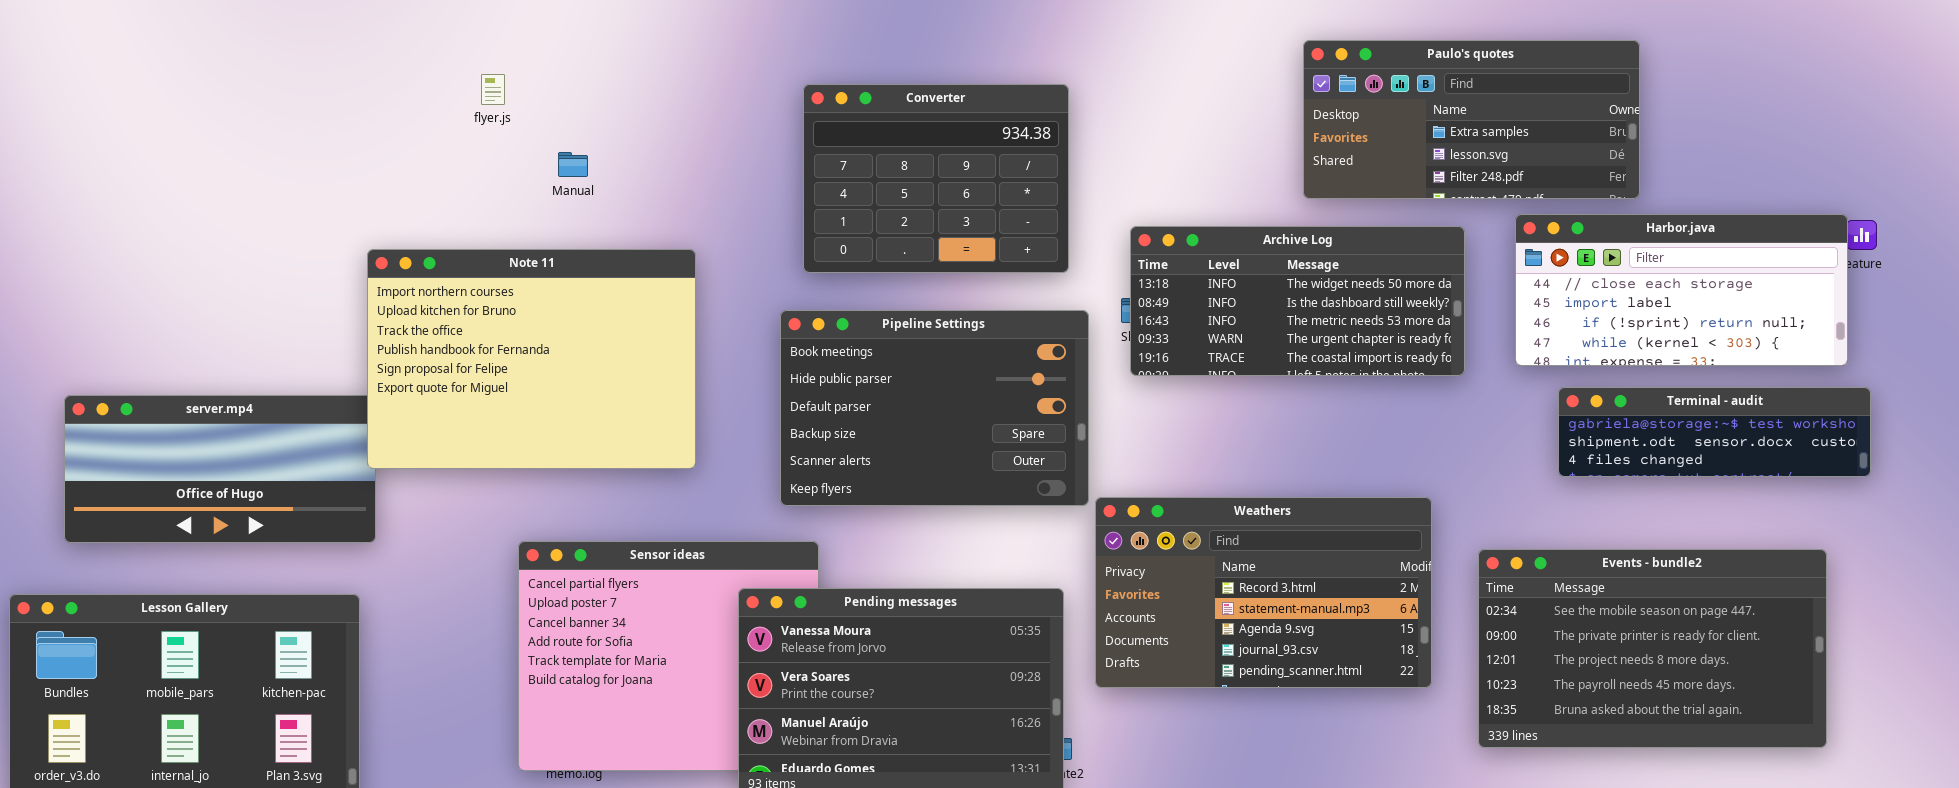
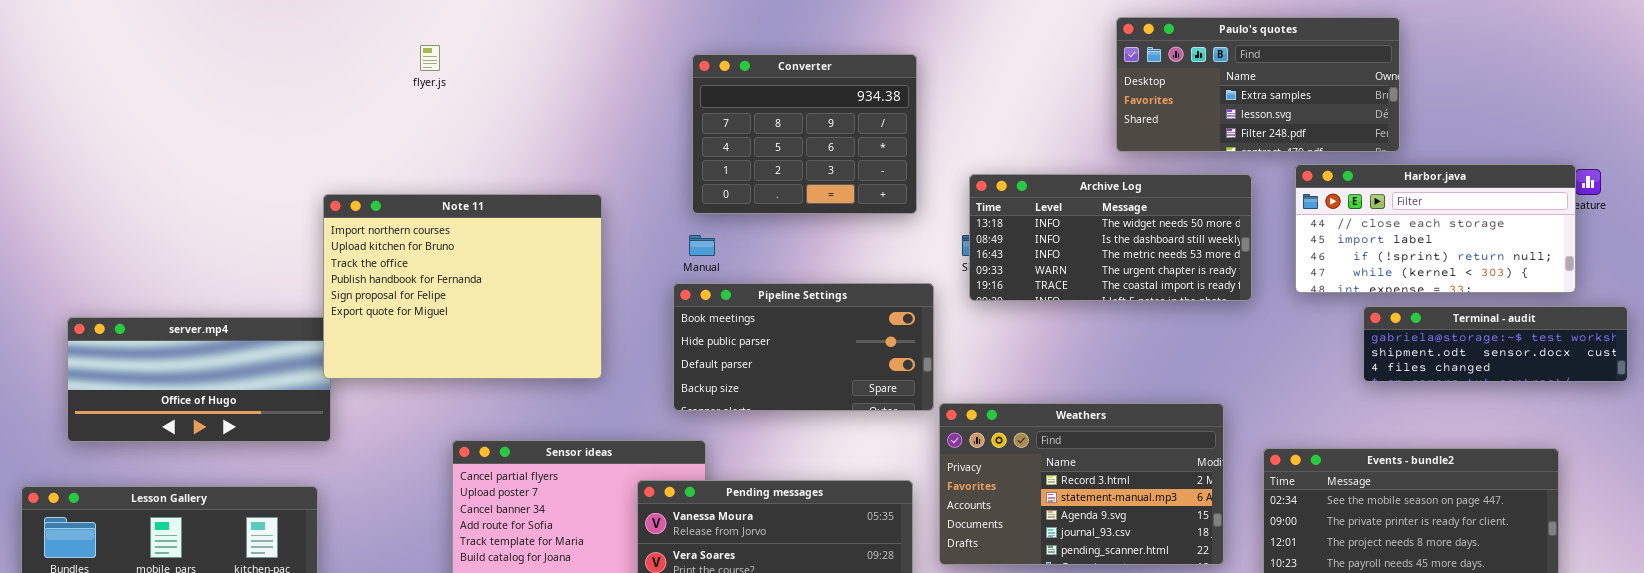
Manual: [558,152,588,177] -> [689,235,715,256], moved
Pipeline Settings: [780,310,1089,506] -> [673,283,934,411], resized
Terminal - audit: [1558,387,1871,477] -> [1363,306,1628,382], moved

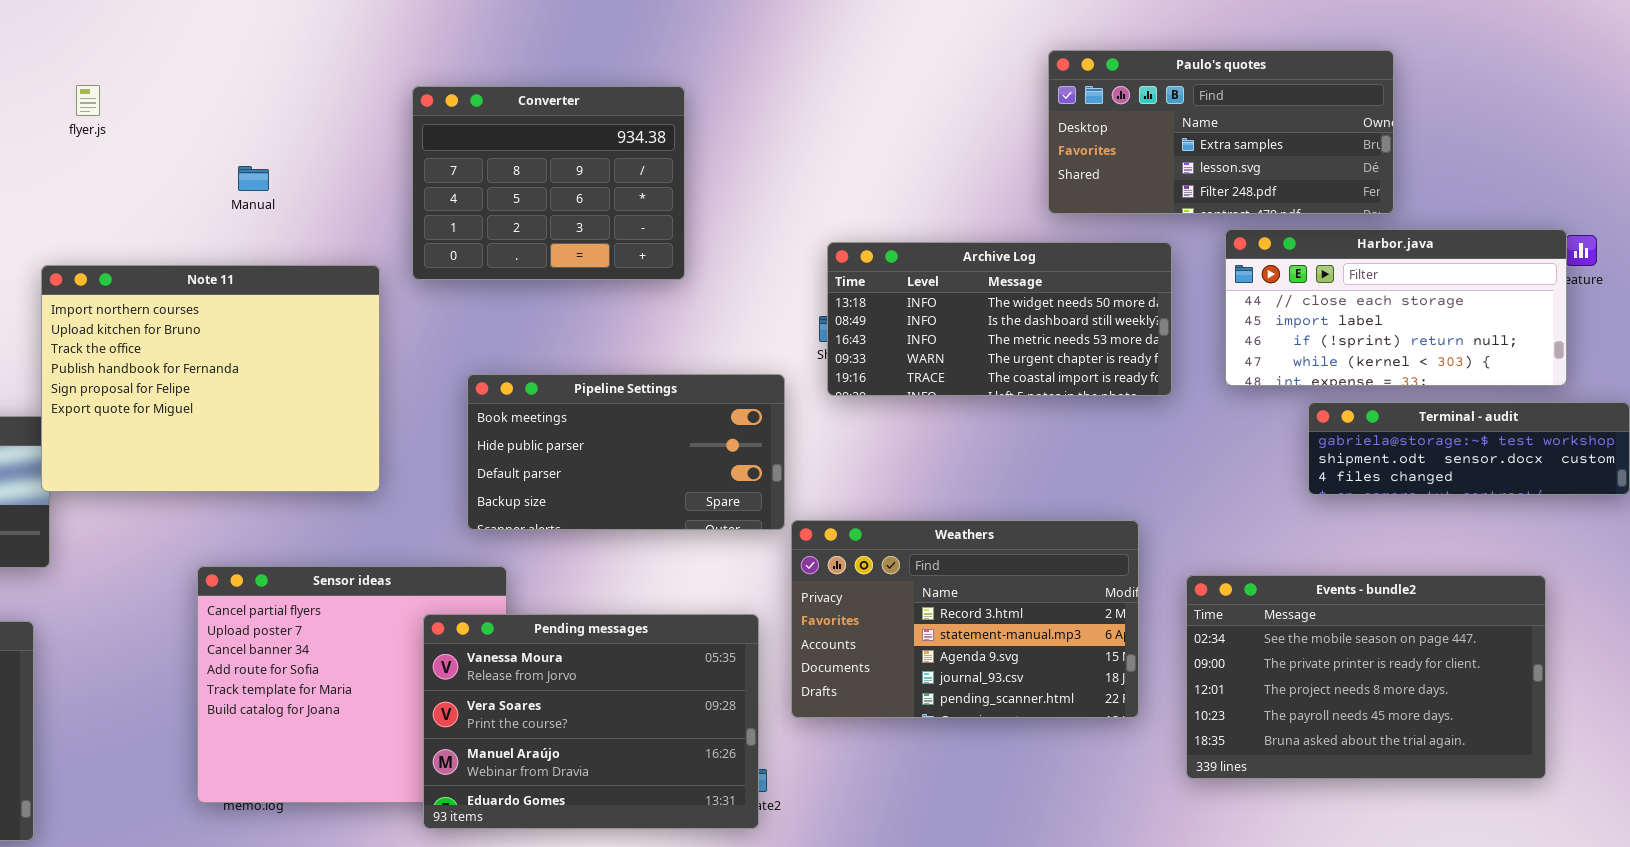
Paulo's quotes: [1116,17,1400,152] -> [1048,50,1394,214], moved
flyer.js: [420,45,440,71] -> [76,85,100,116], moved
Converter: [692,54,917,214] -> [412,86,685,280], moved
Manual: [689,235,715,256] -> [238,166,269,191], moved

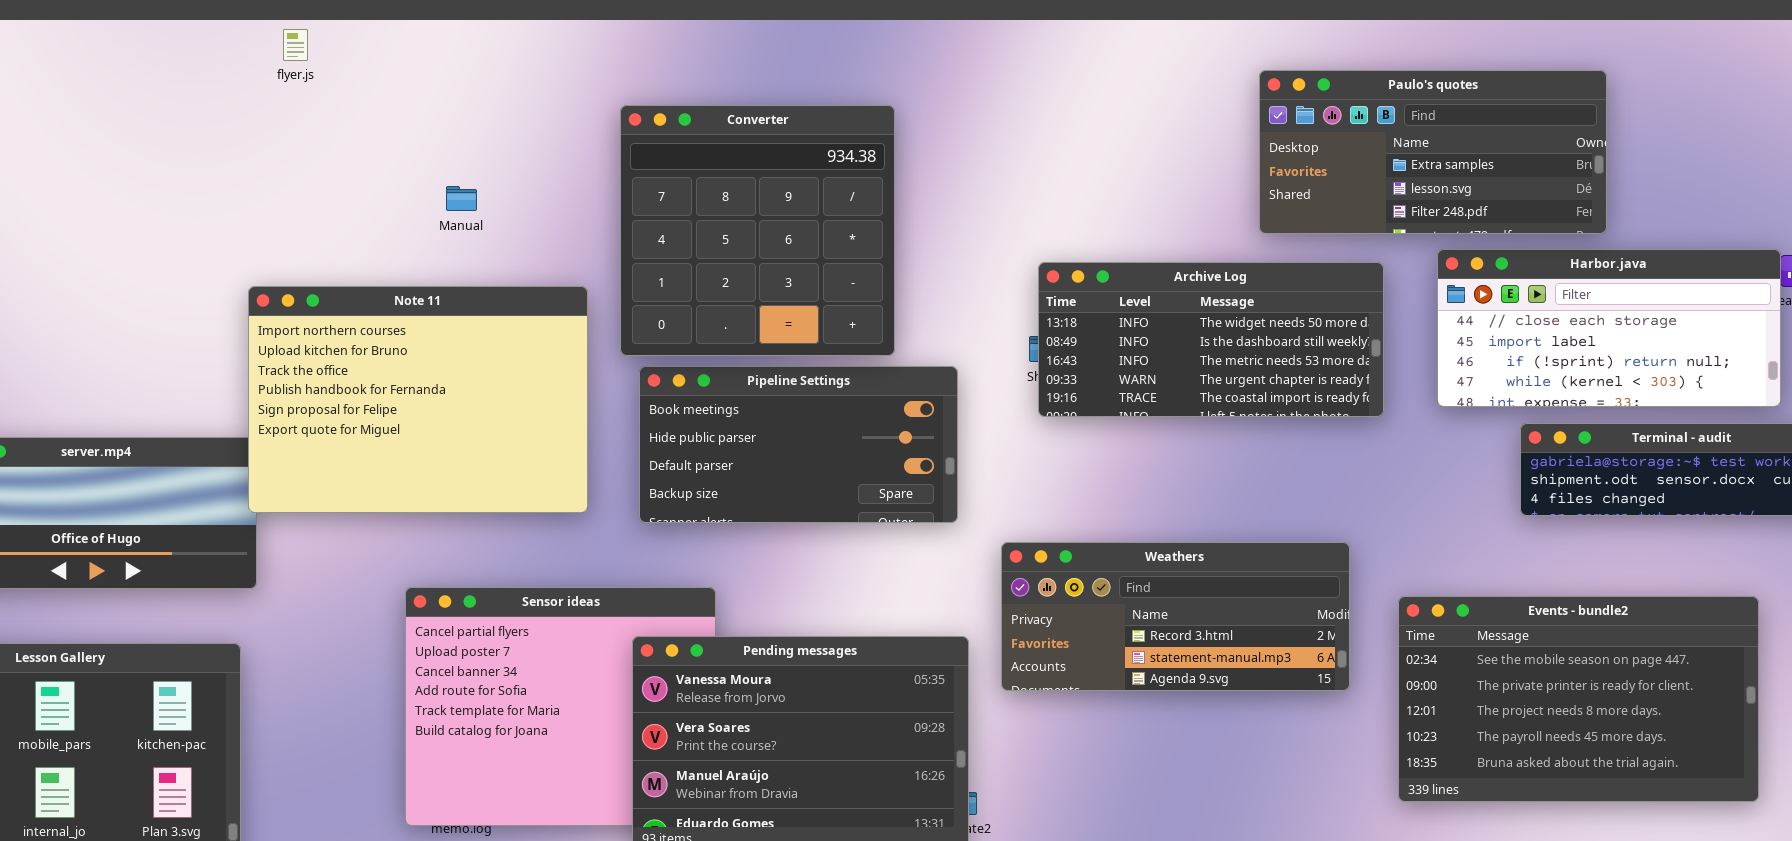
flyer.js: [76,85,100,116] -> [283,29,308,61], moved
Converter: [412,86,685,280] -> [620,105,895,356], resized
Pipeline Settings: [467,374,785,530] -> [639,366,958,523], moved
Weathers: [791,520,1139,718] -> [1001,542,1350,691], resized

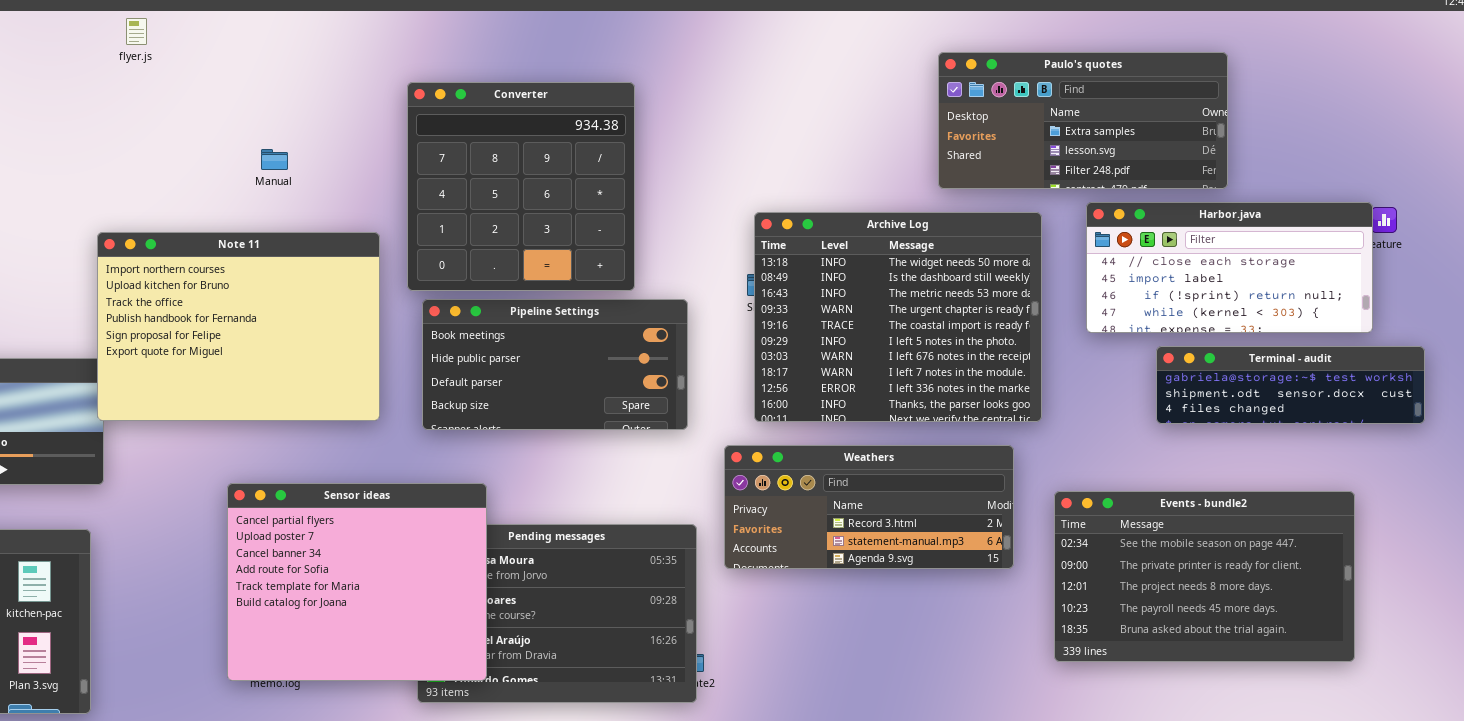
Archive Log: [1038,262,1384,417] -> [754,212,1042,422], resized
Sensor ideas: [405,587,716,826] -> [227,483,487,681], raised

